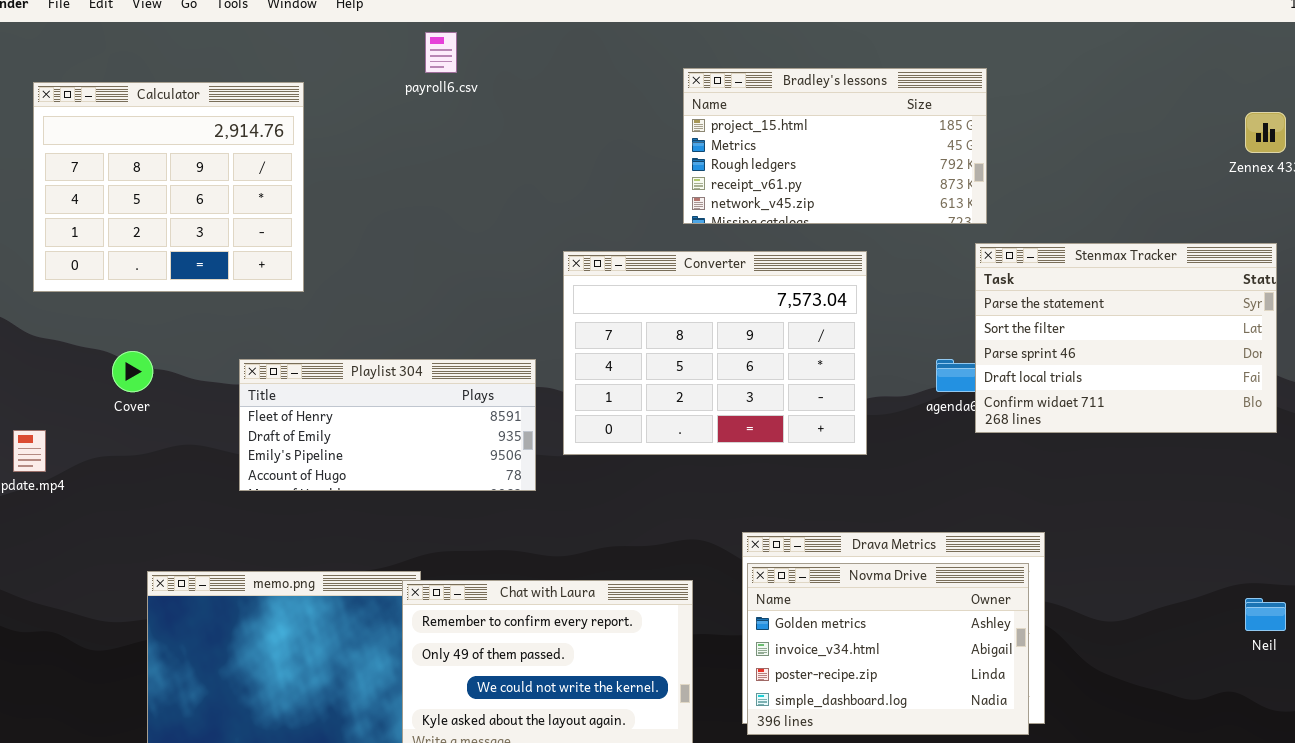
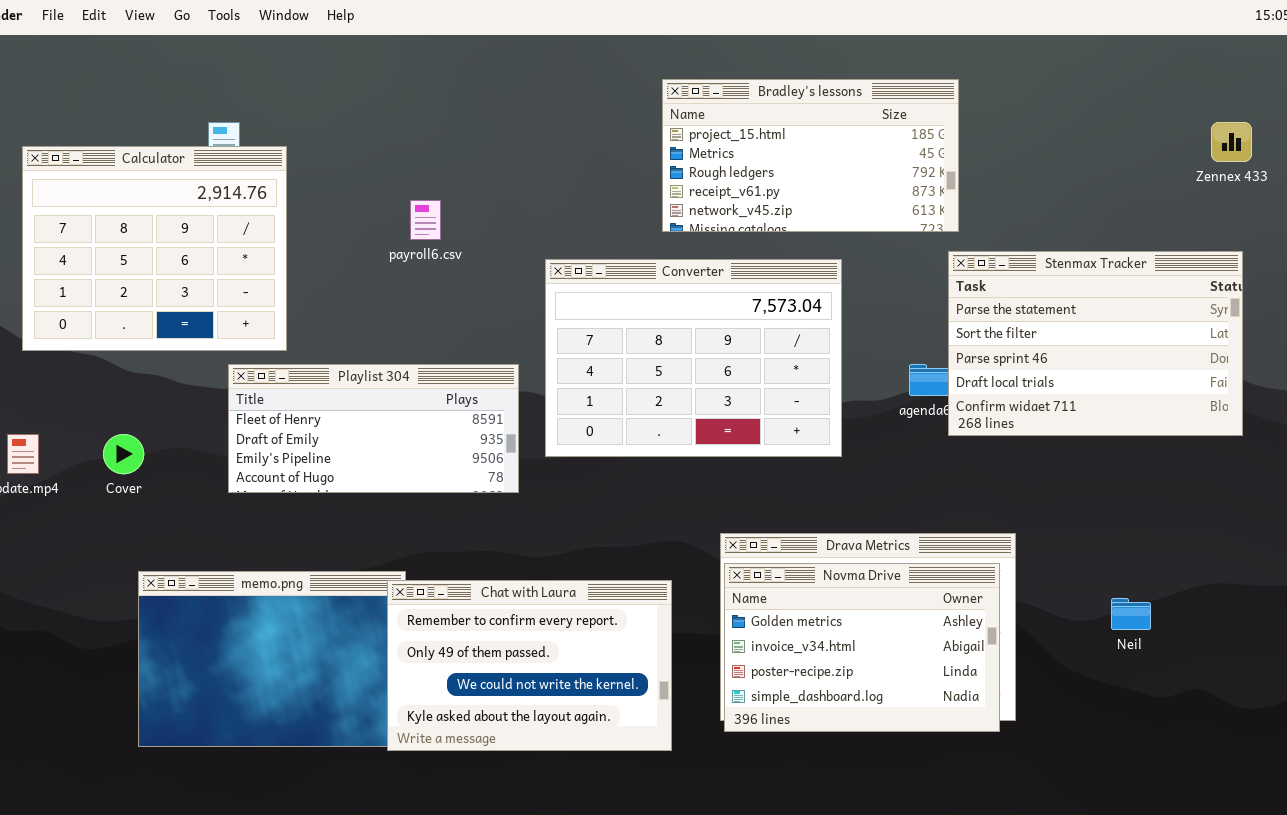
payroll6.csv: [425,32,457,73] -> [410,200,441,240], moved
Calculator: [33,82,304,292] -> [22,146,287,351], moved
Cover: [112,351,153,392] -> [103,434,144,474], moved
Neil: [1245,598,1286,631] -> [1111,598,1151,630], moved

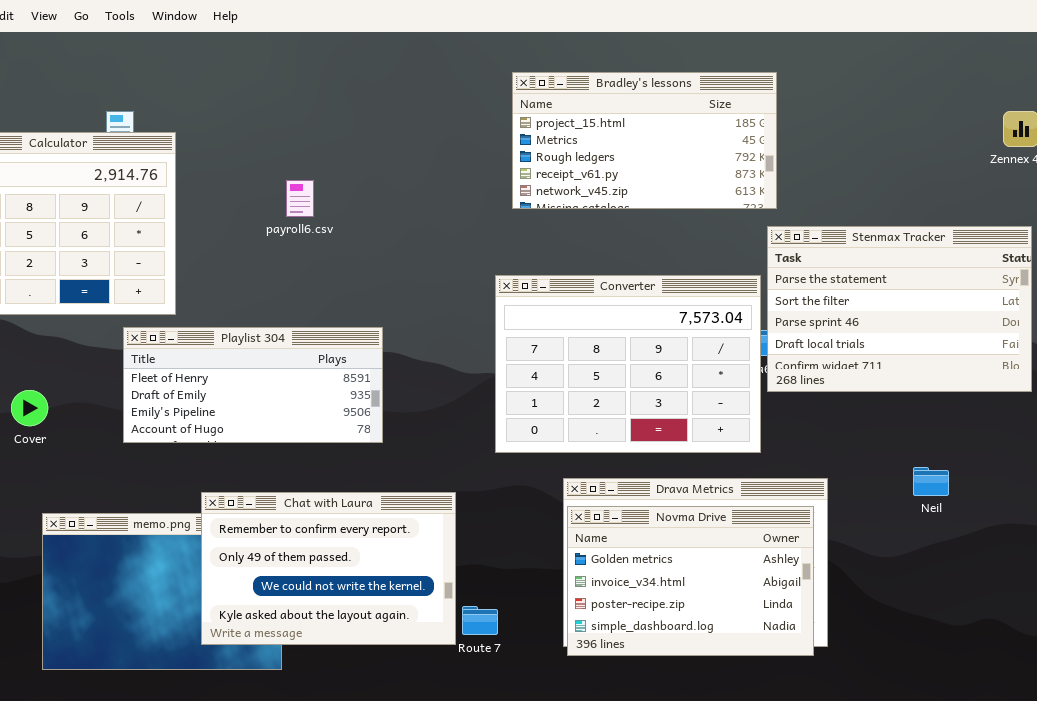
Converter: [545,259,842,457] -> [495,275,761,453], moved
Chat with Laura: [387,580,672,751] -> [201,492,456,645], moved
Neil: [1111,598,1151,630] -> [913,467,949,496], moved

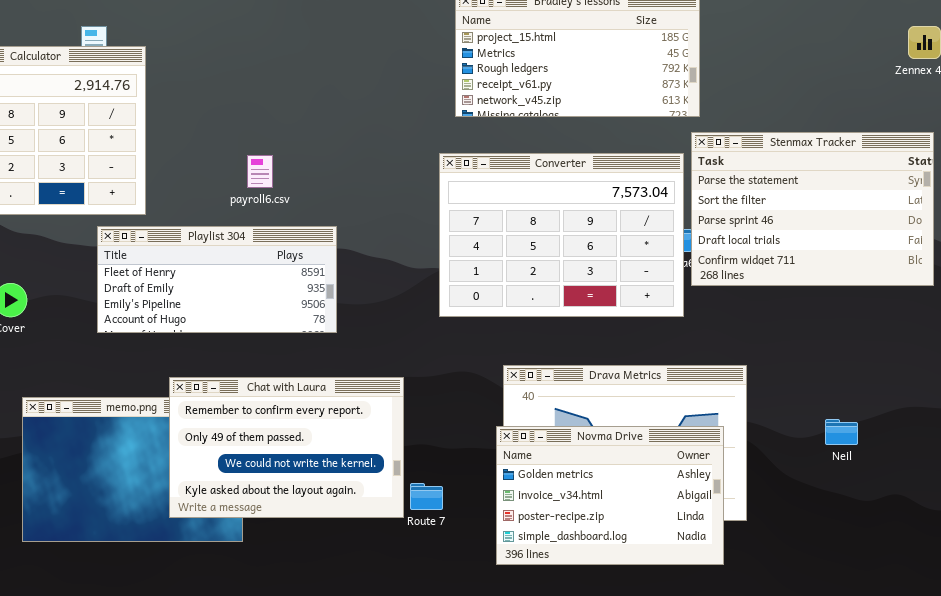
payroll6.csv: [286,180,314,217] -> [247,155,273,188], moved
Converter: [495,275,761,453] -> [439,153,684,317], moved
Neil: [913,467,949,496] -> [825,419,858,445], moved
Novma Drive: [567,506,814,656] -> [496,426,724,565], moved

